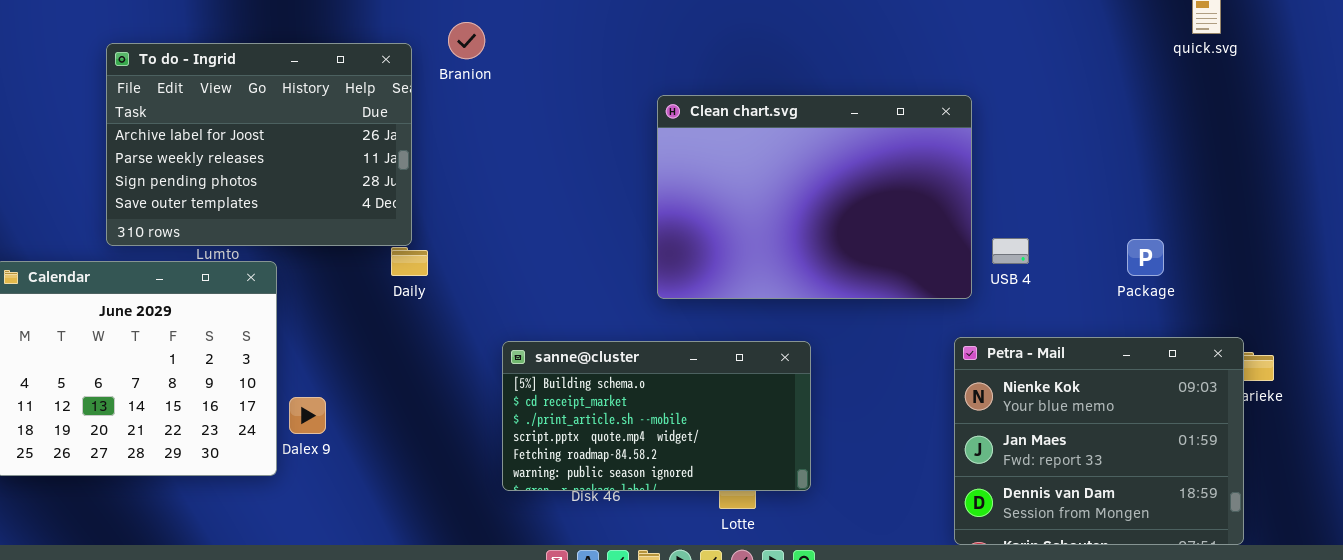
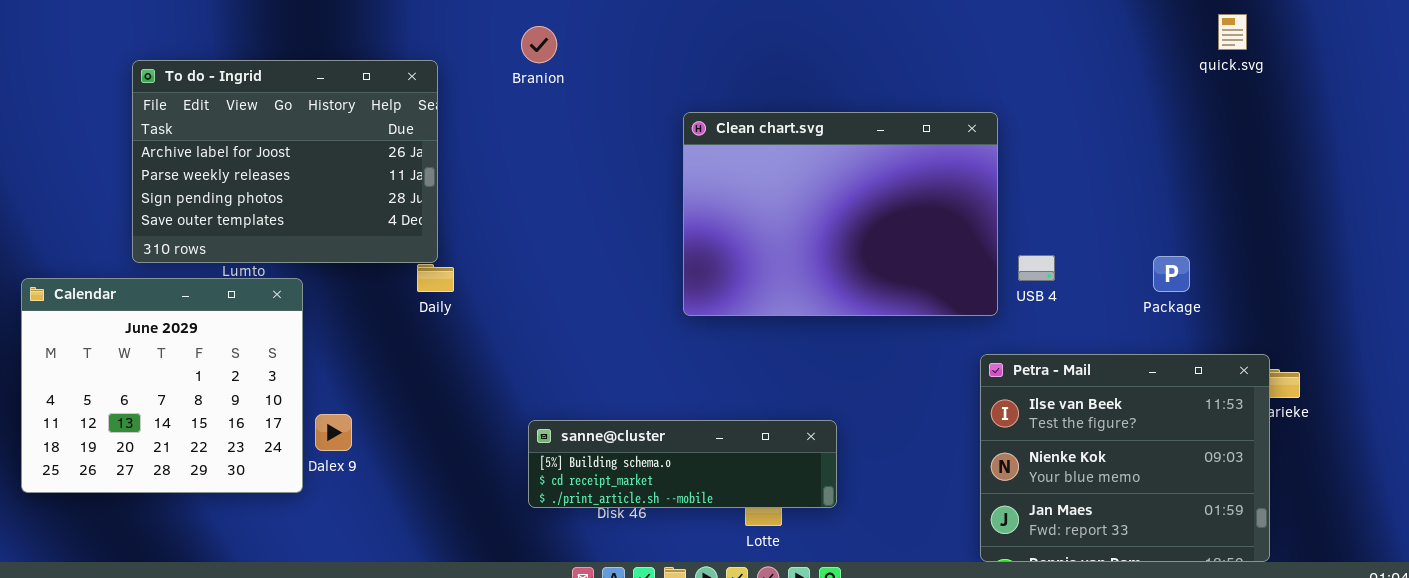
Branion: [448,22,485,59] -> [521,26,557,63], moved
Petra - Mail: [954,337,1244,545] -> [980,354,1270,562], scrolled up 1 row
sanne@cluster: [502,341,811,491] -> [528,420,837,508], resized

